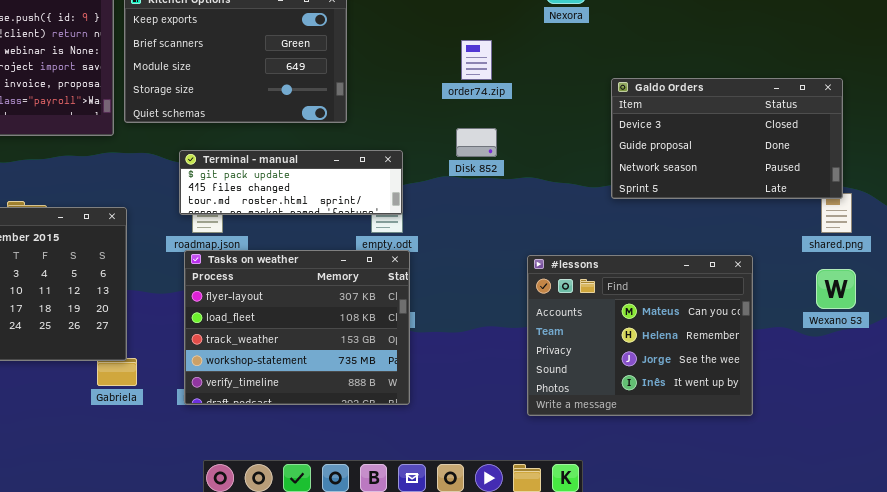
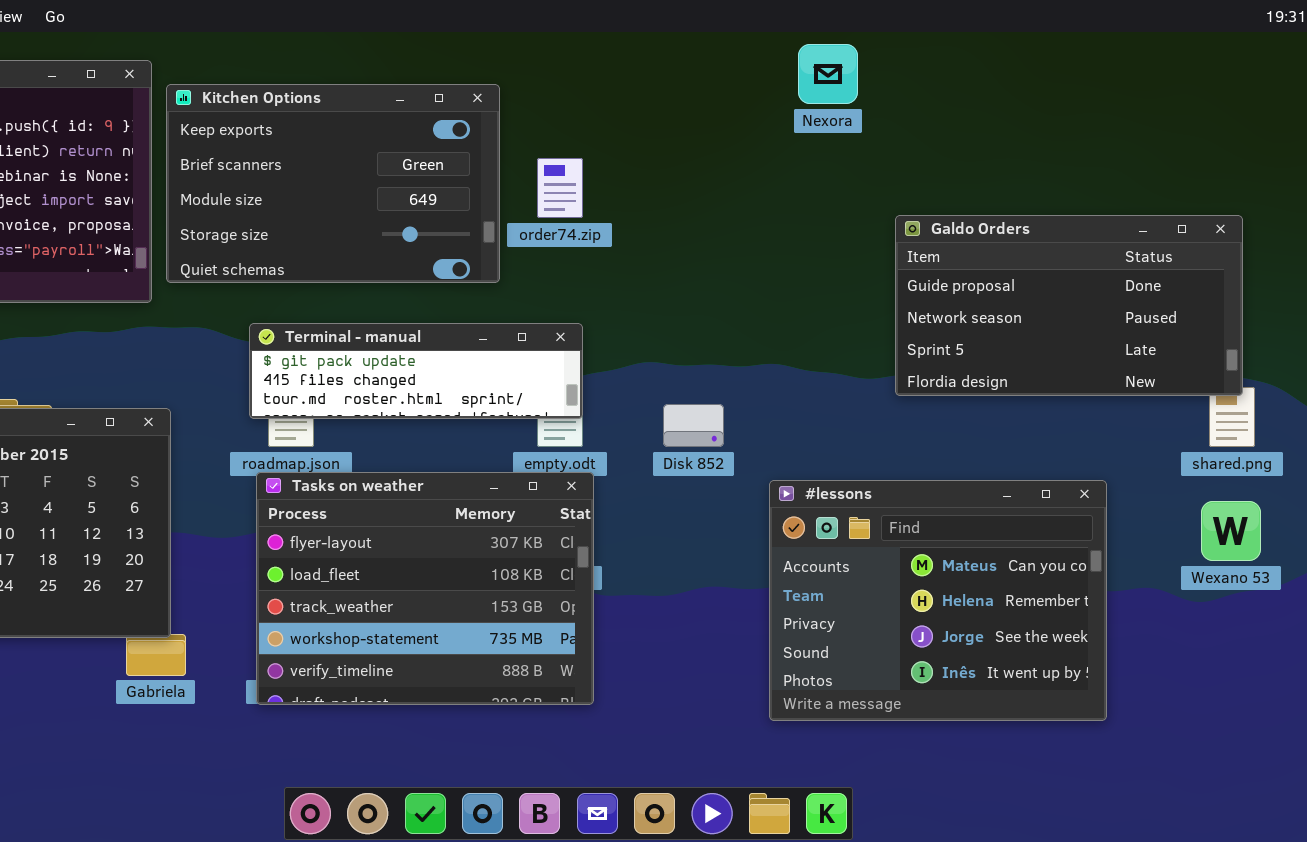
order74.zip: [461,40,492,80] -> [537,158,583,218], moved
Galdo Orders: [611,78,843,199] -> [895,215,1243,396], scrolled down 1 row
Disk 852: [456,128,497,157] -> [663,404,724,447], moved

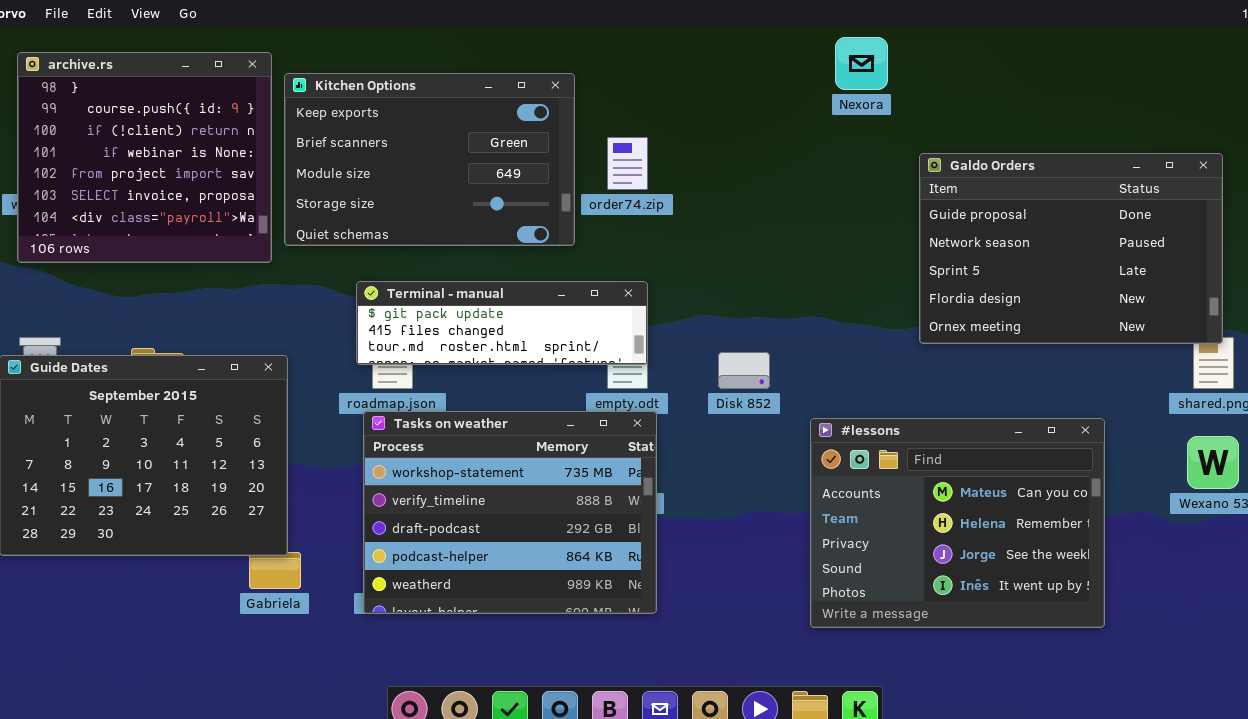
Galdo Orders: [895,215,1243,396] -> [919,153,1223,344], resized
Tasks on weather: [256,472,594,705] -> [363,411,657,614], scrolled down 3 rows

